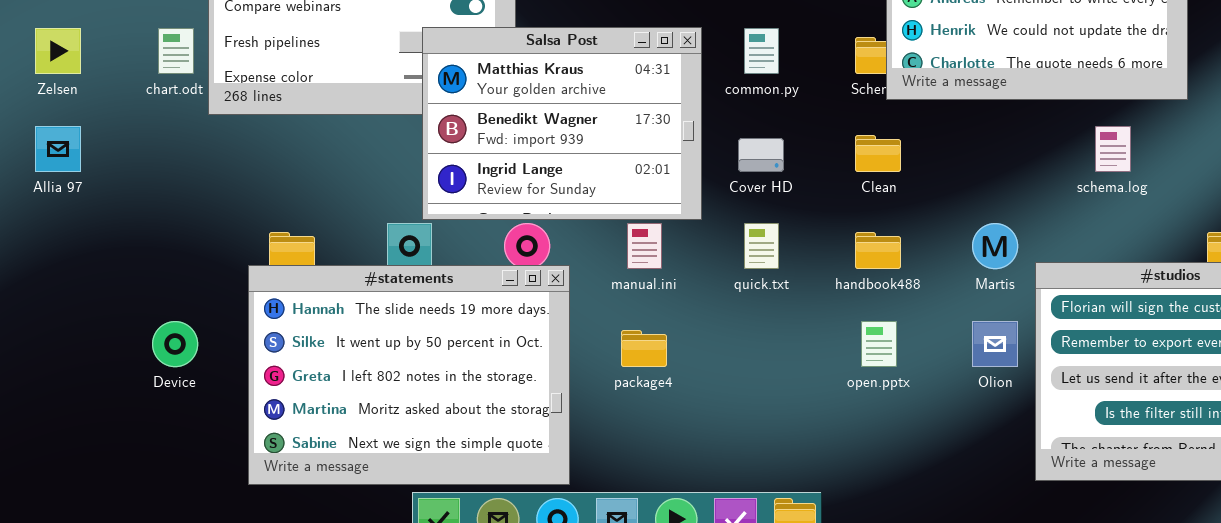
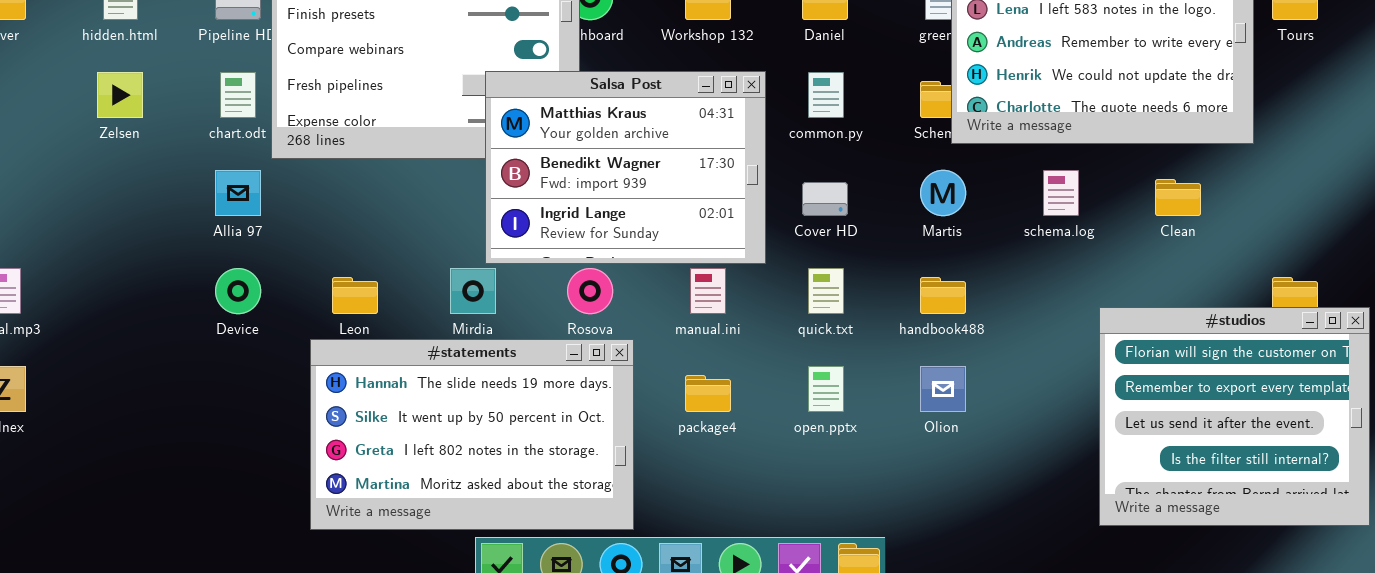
Allia 97: [35,126,81,172] -> [215,170,261,216], moved
schema.log: [1095,126,1131,172] -> [1043,170,1079,216], moved
Clean: [855,135,901,172] -> [1155,179,1201,216], moved
Martis: [972,223,1018,269] -> [920,170,966,216], moved
#statements: [248,265,570,485] -> [310,339,634,530], resized
Device: [152,321,198,367] -> [215,268,261,314], moved
open.pptx: [861,321,897,367] -> [808,366,844,412], moved
Olion: [972,321,1018,367] -> [920,366,966,412], moved

